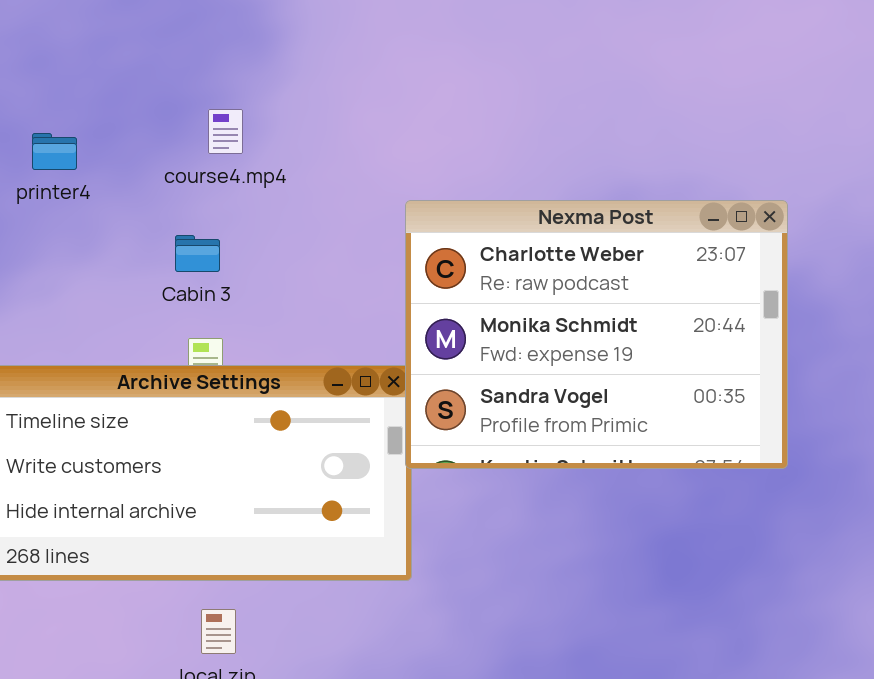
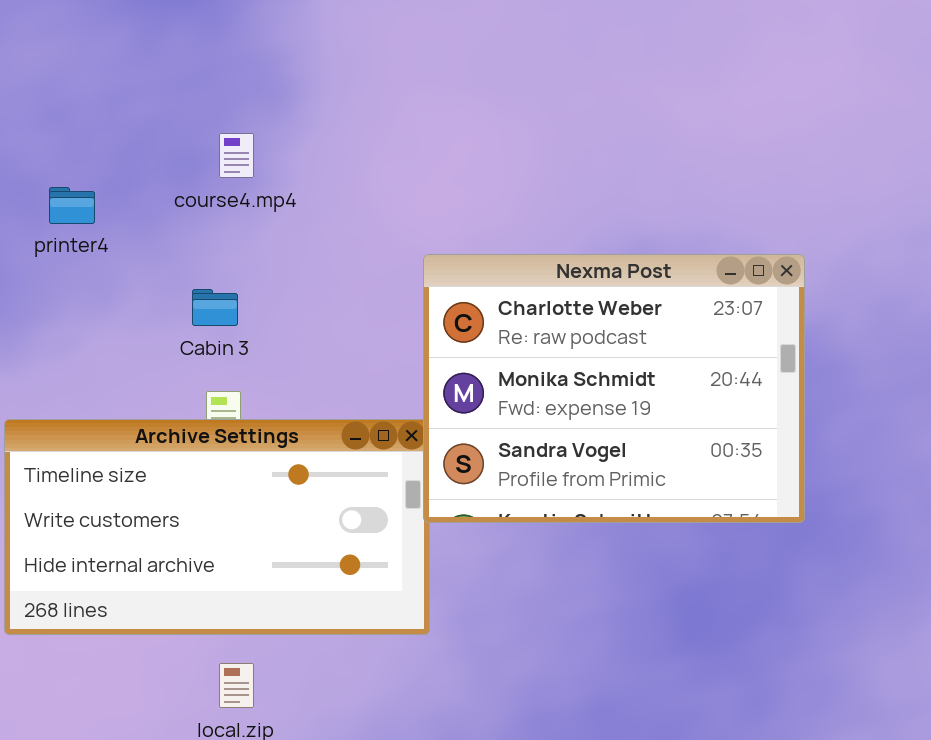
course4.mp4: [208,109,243,154] -> [219,133,254,178], moved

